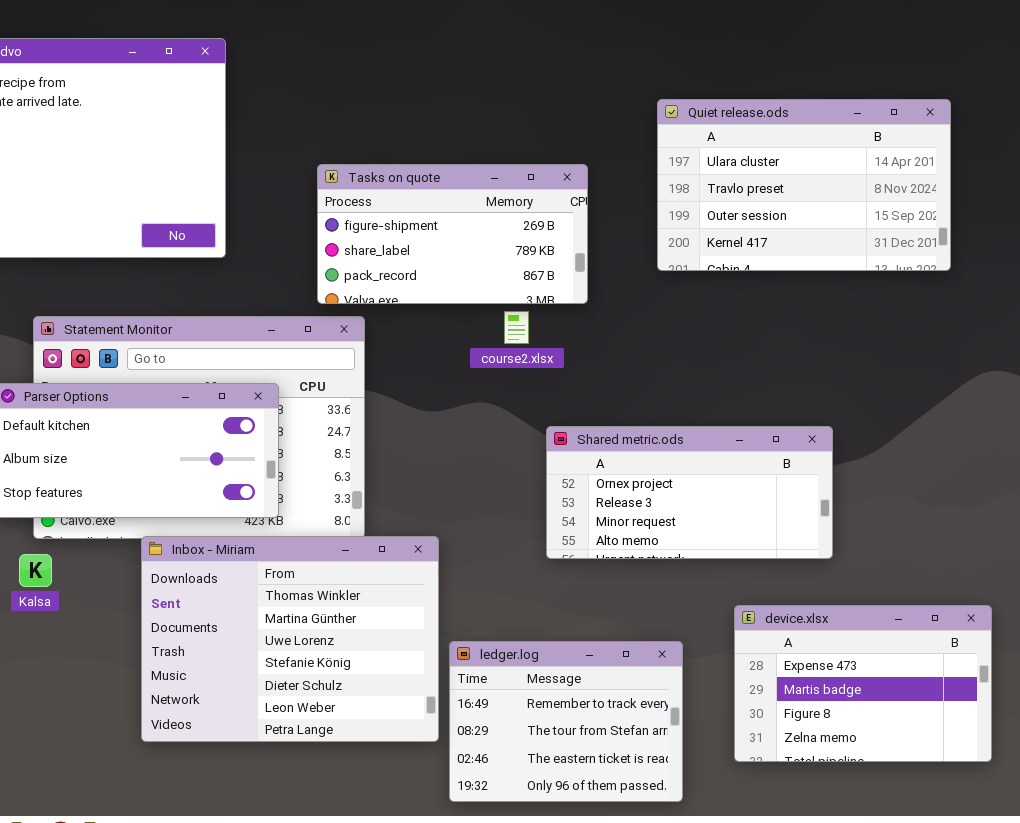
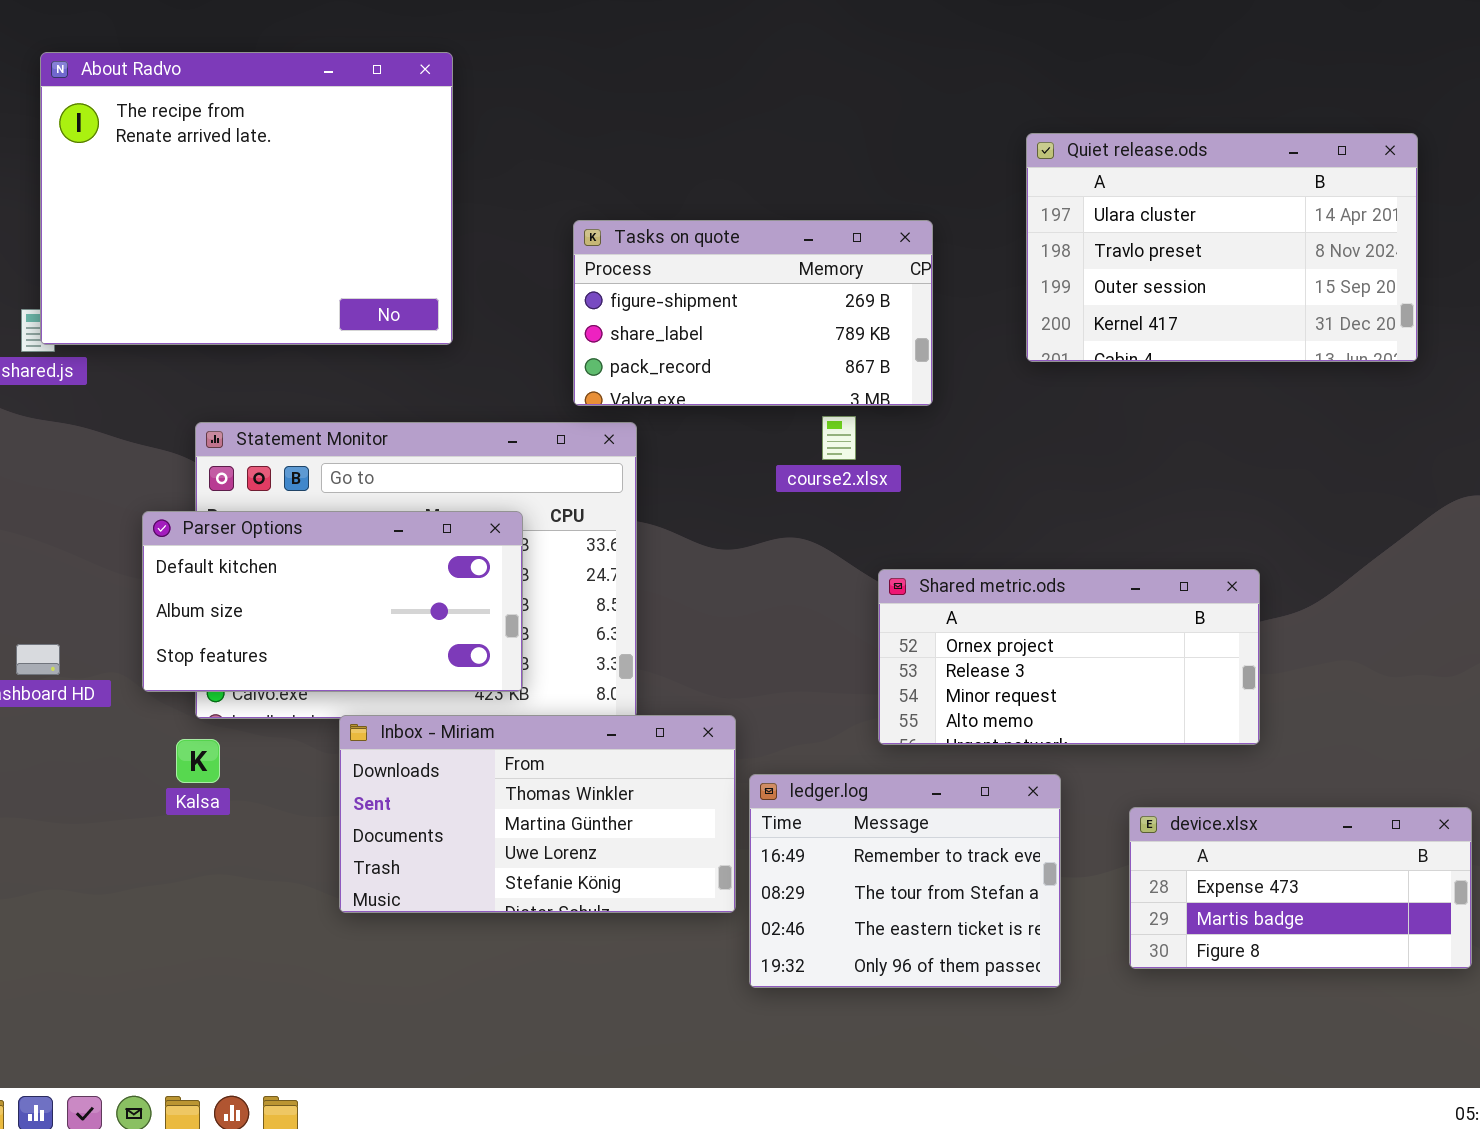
Inbox - Miriam: [141,536,439,742] -> [339,715,736,913], resized
device.xlsx: [734,605,992,762] -> [1129,807,1472,969], resized
ledger.log: [449,641,683,802] -> [749,774,1061,988], moved

